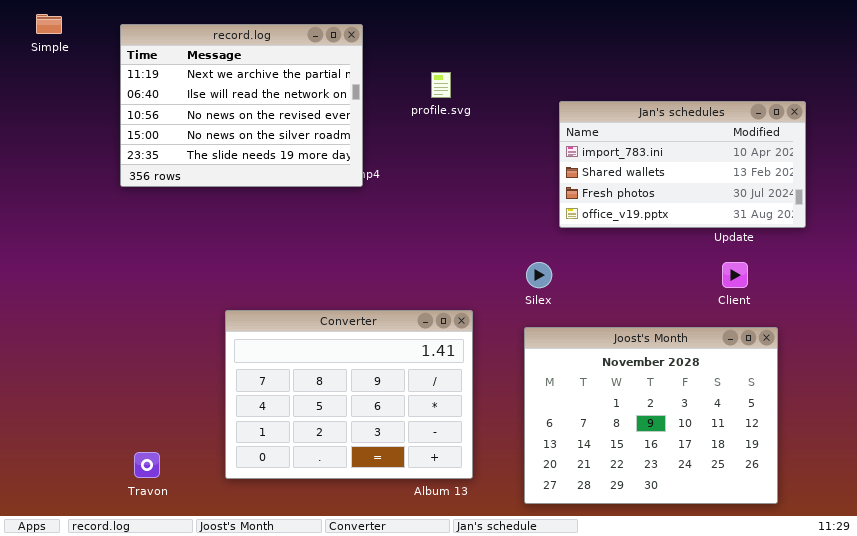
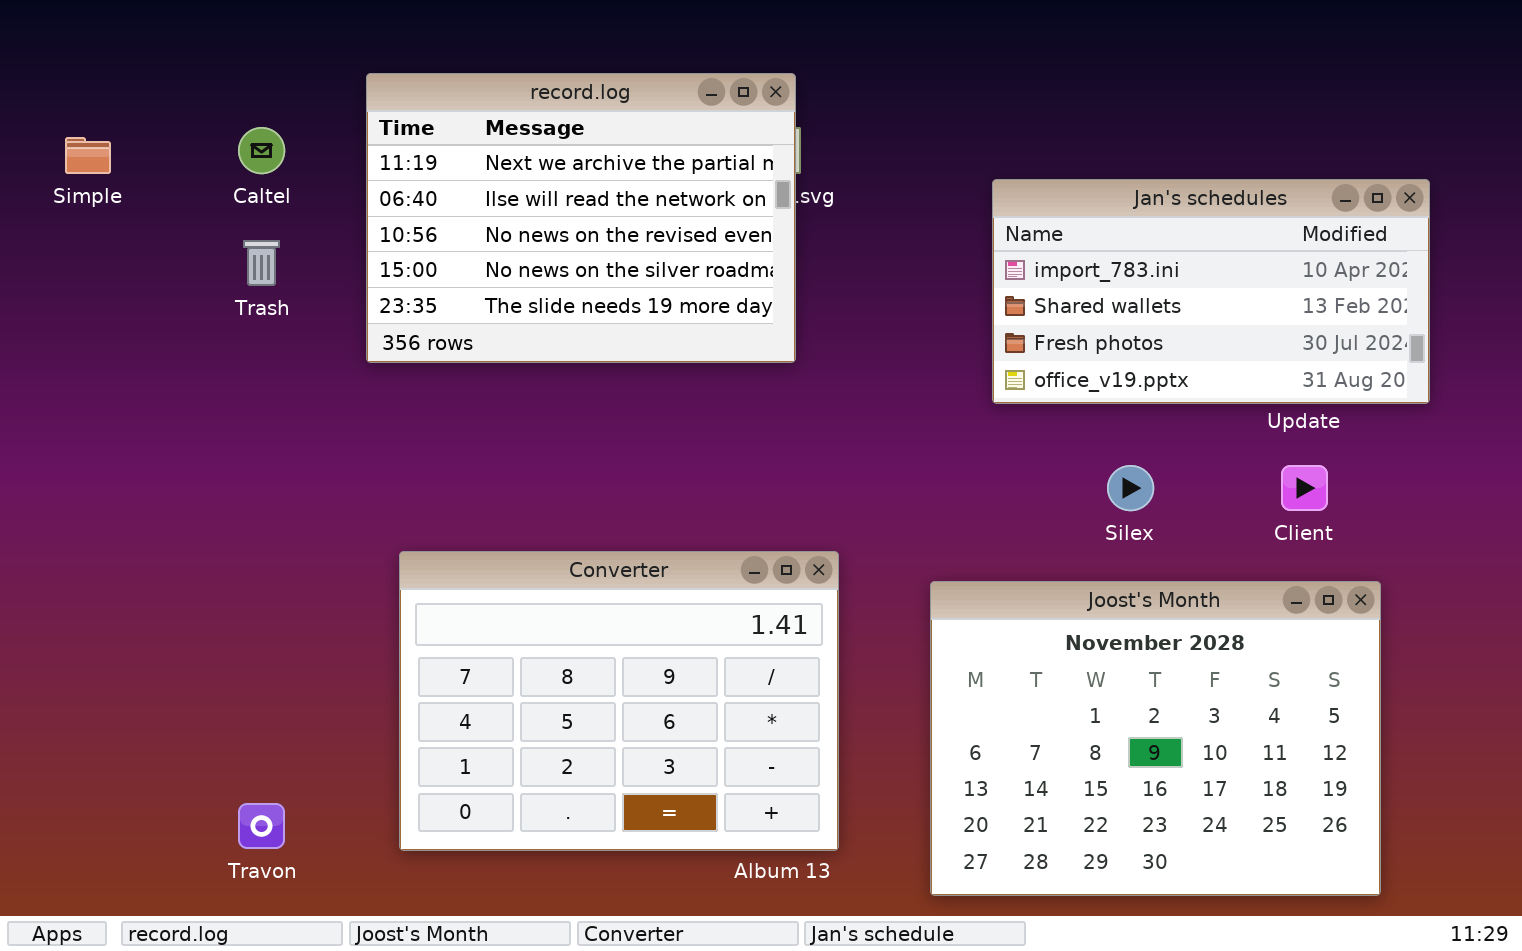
Simple: [36,14,62,34] -> [65,137,111,174], moved
record.log: [120,24,363,187] -> [366,73,796,363], moved
Silex: [526,262,552,288] -> [1107,465,1154,511], moved

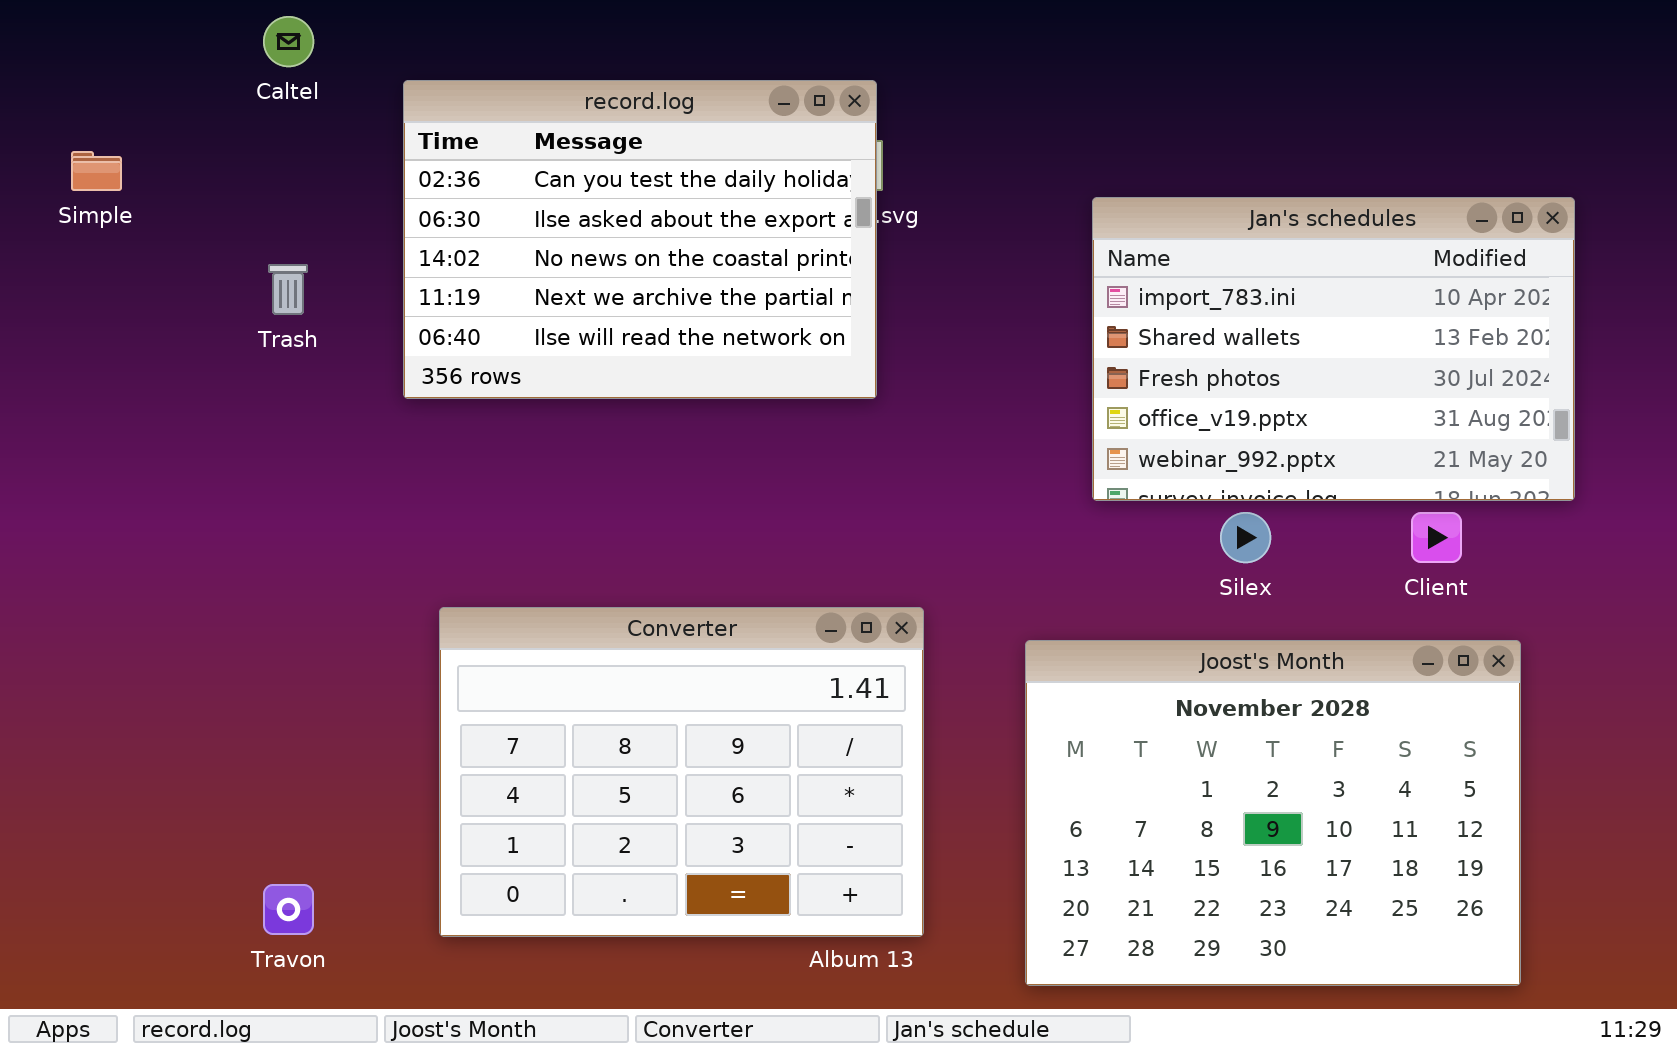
record.log: [366,73,796,363] -> [403,80,877,399], scrolled up 3 rows
Caltel: [238,127,285,174] -> [263,16,314,67], moved
Jan's schedules: [992,179,1430,404] -> [1092,197,1575,501], resized

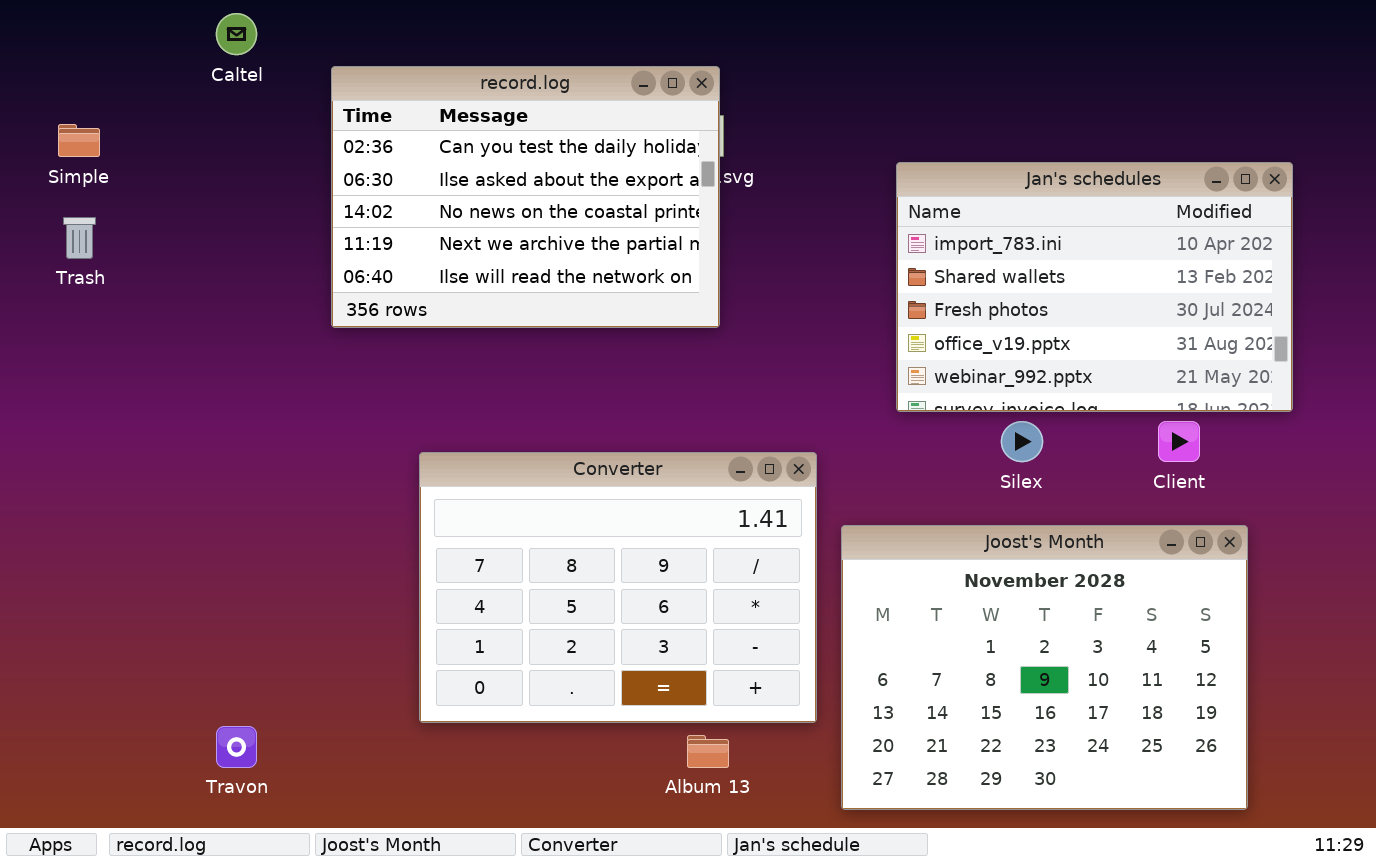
Trash: [268,264,308,315] -> [63,217,96,259], moved
Converter: [439,607,924,937] -> [419,452,817,723], moved

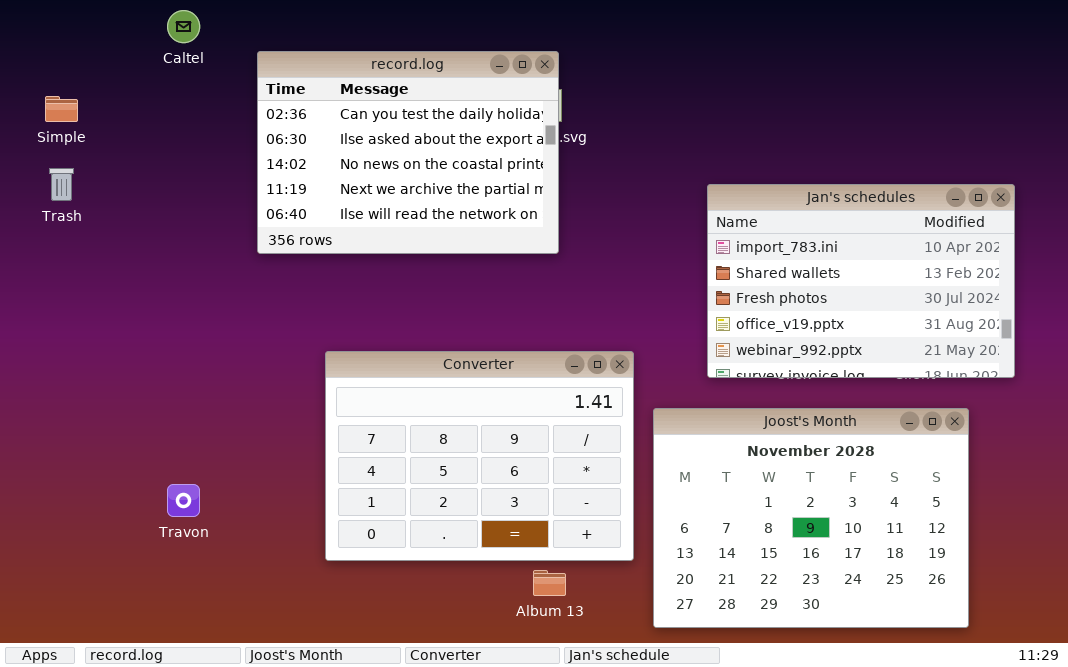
Jan's schedules: [896,162,1293,412] -> [707,184,1015,378], moved
Travon: [216,726,257,768] -> [167,484,200,517], moved

